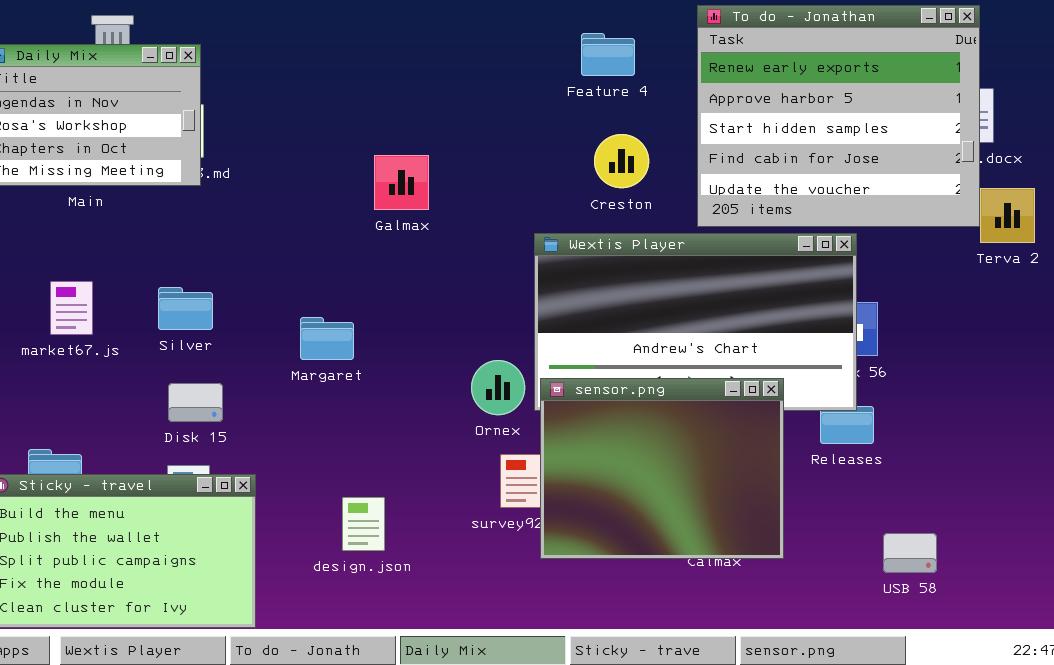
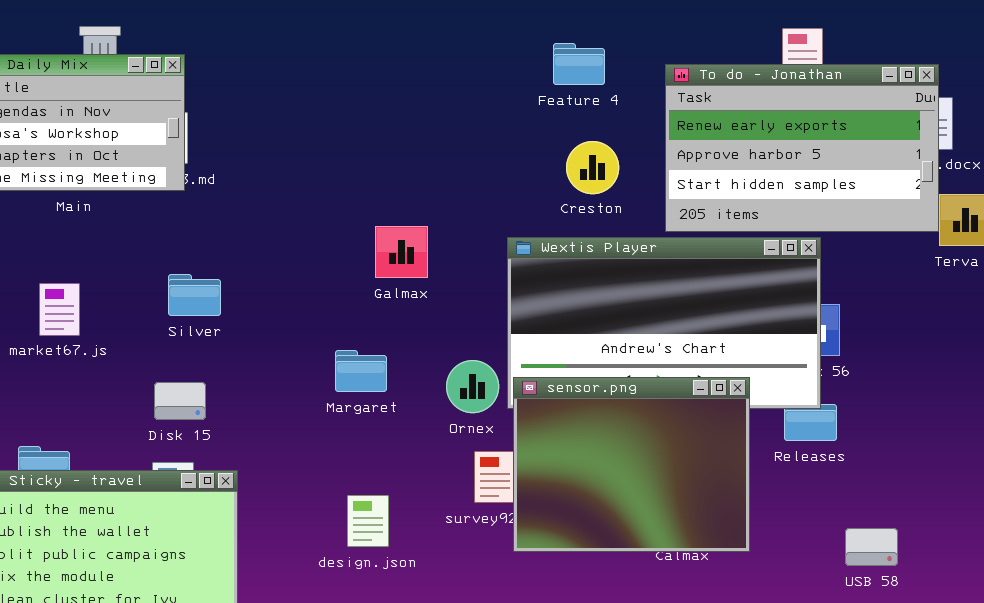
To do - Jonathan: [697,5,980,227] -> [665,64,939,232], resized
Galmax: [374,155,429,210] -> [375,226,428,278], moved
Silver: [158,287,213,330] -> [168,274,221,316], moved
Margaret: [300,317,354,360] -> [335,350,387,392], moved
design.json: [342,497,385,551] -> [347,495,389,547], moved

